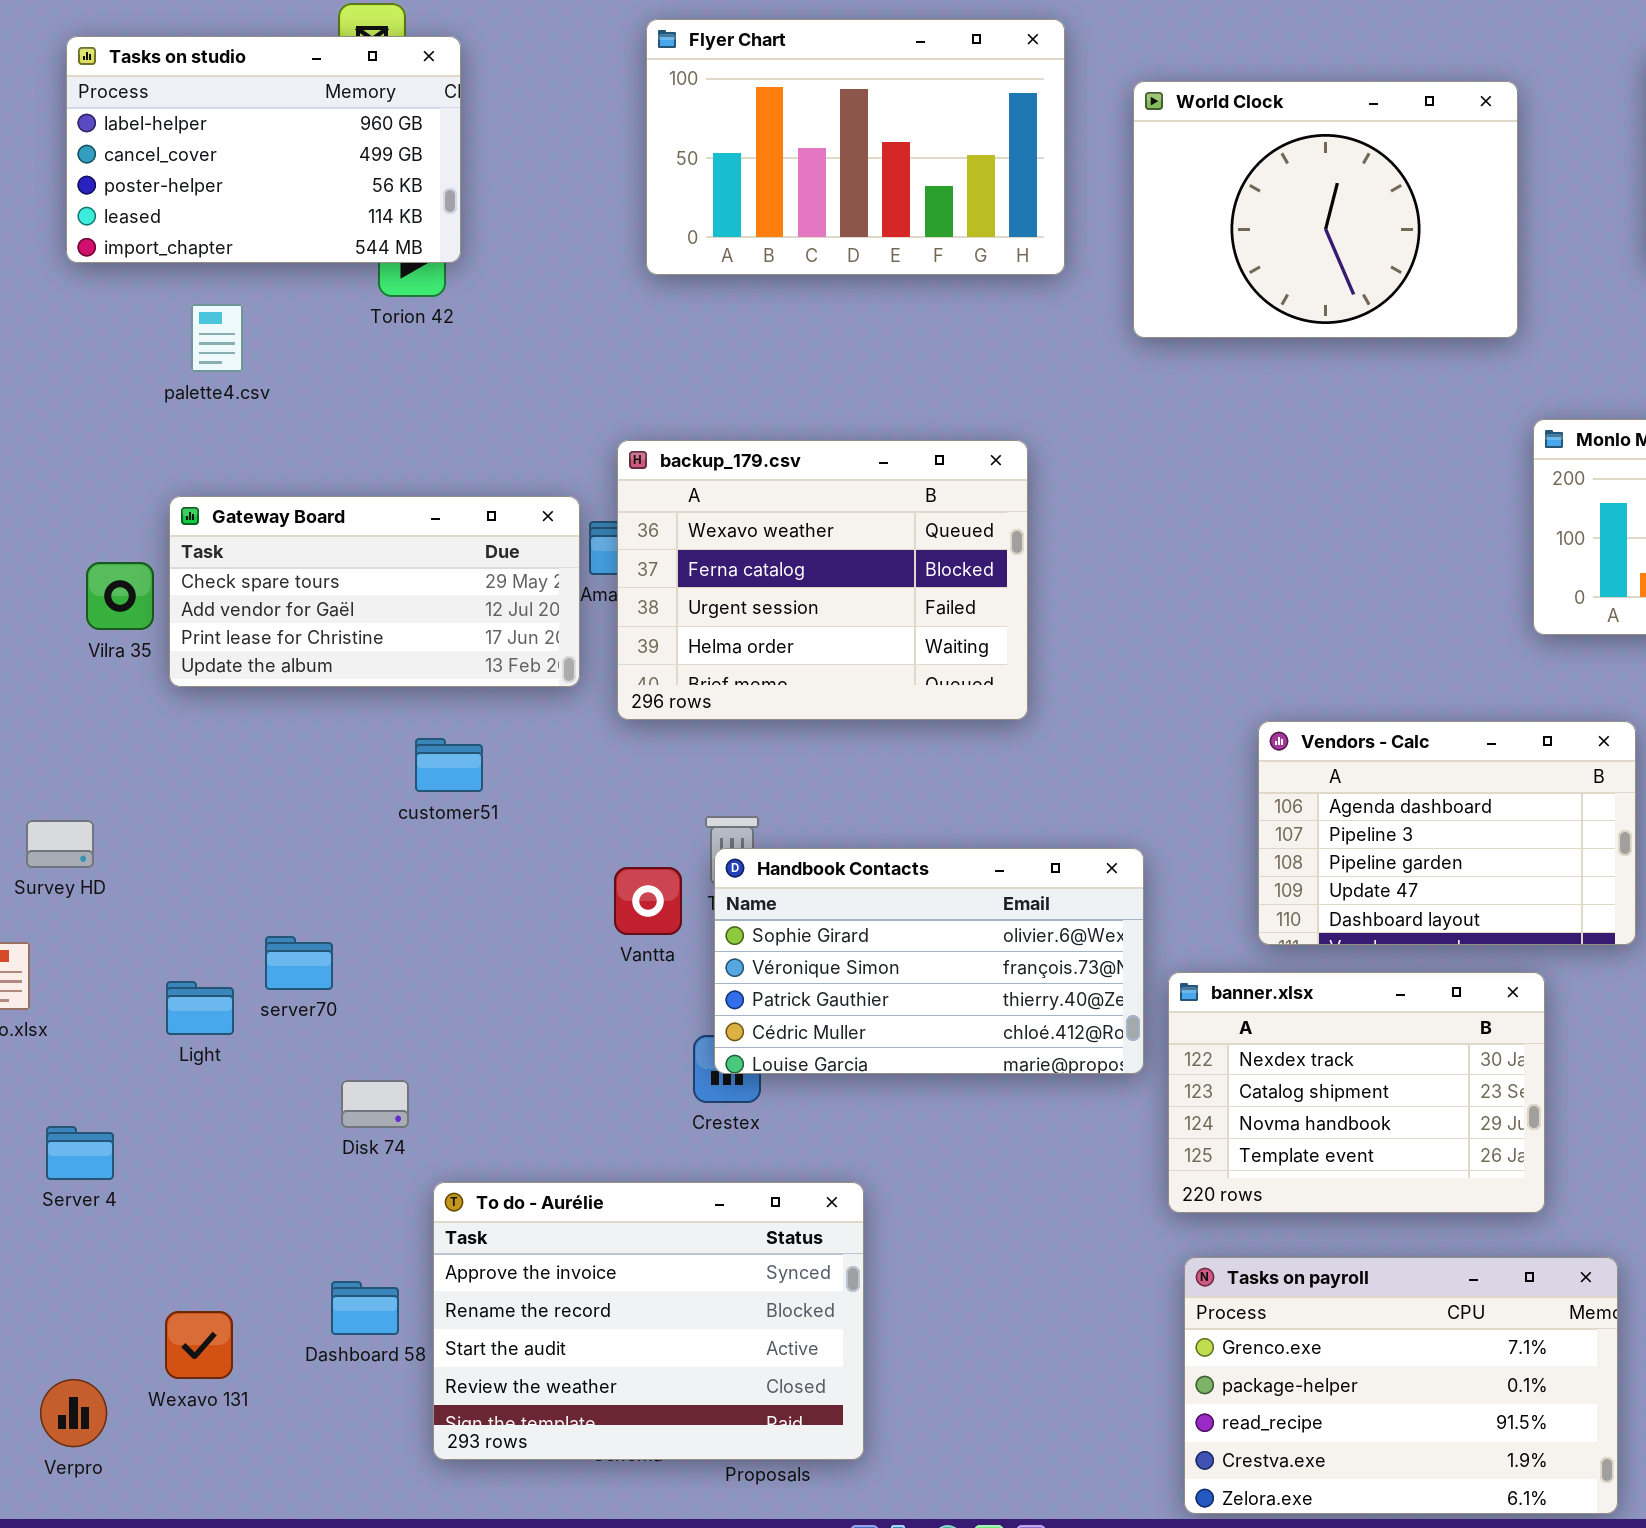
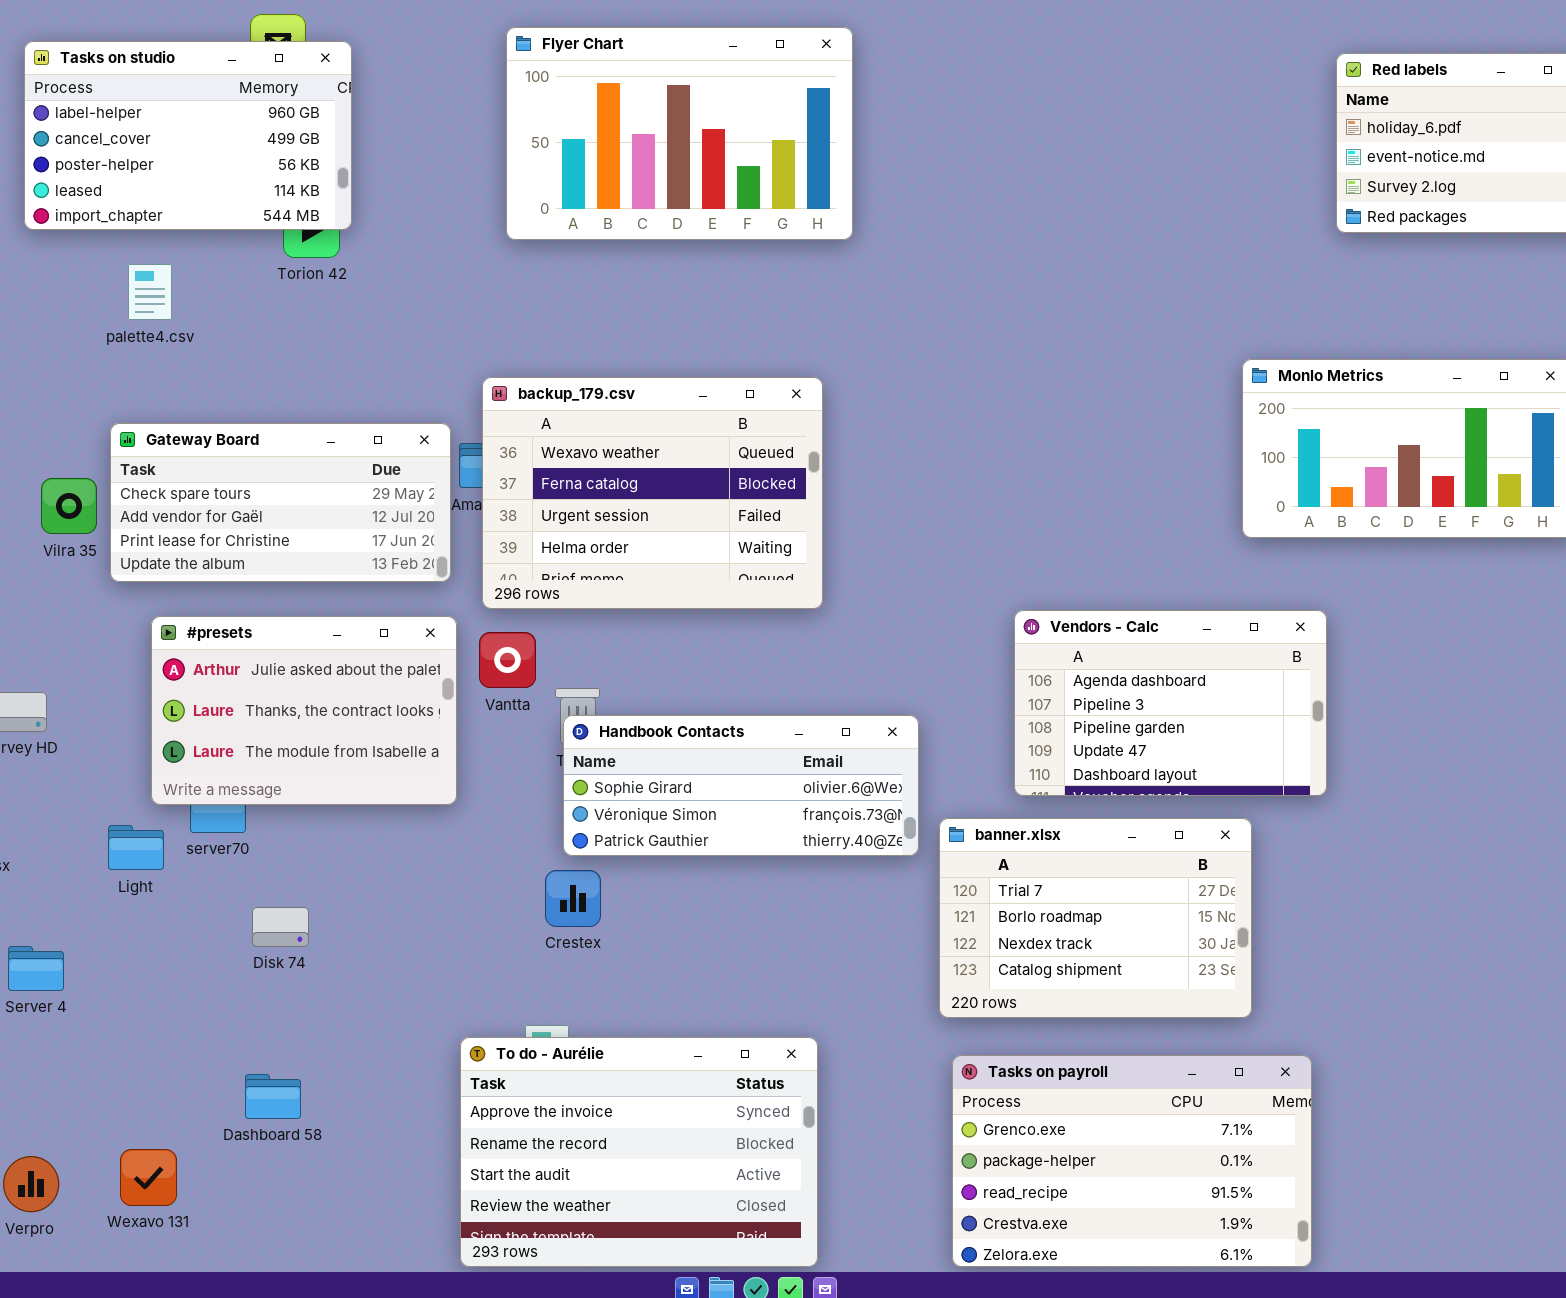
World Clock: [1133,81,1518,338] -> none, closed
#presets: none -> [151,616,457,805], opened
Handbook Contacts: [714,848,1144,1074] -> [563,715,919,856], resized
Vantta: [614,867,682,935] -> [479,632,536,688], moved
banner.xlsx: [1168,972,1545,1213] -> [939,818,1252,1018], scrolled up 2 rows
To do - Aurélie: [433,1182,864,1460] -> [460,1037,818,1267], moved
Wexavo 131: [165,1311,233,1379] -> [120,1149,177,1206], moved

